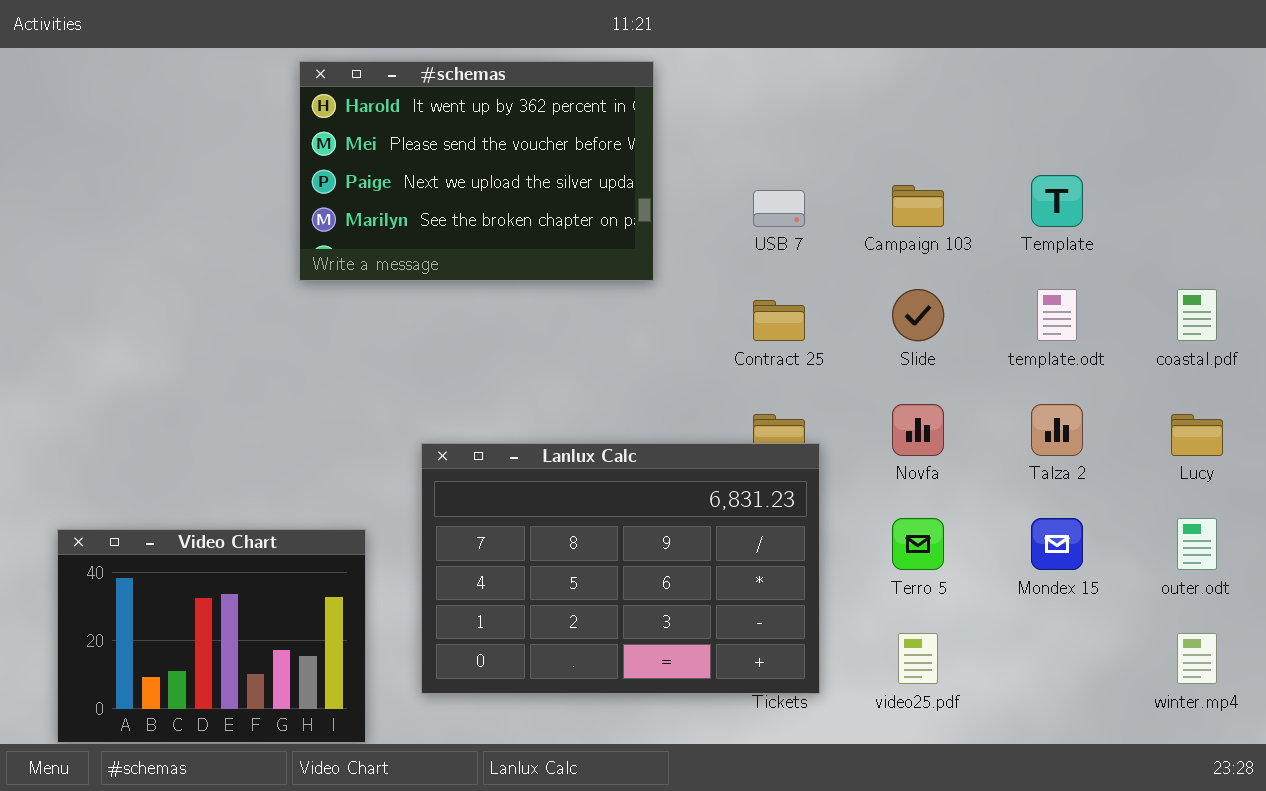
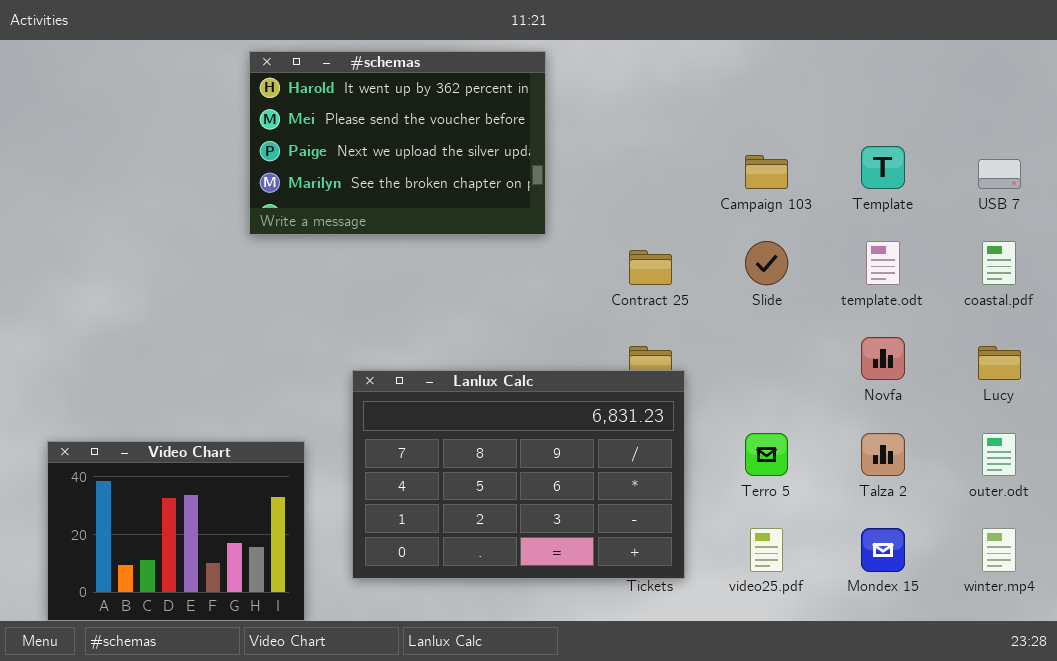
USB 7: [753,190,805,227] -> [978,159,1021,189], moved
Novfa: [892,404,944,456] -> [861,337,905,380], moved
Talza 2: [1031,404,1083,456] -> [861,433,905,476], moved
Mondex 15: [1031,518,1083,570] -> [861,528,905,572], moved

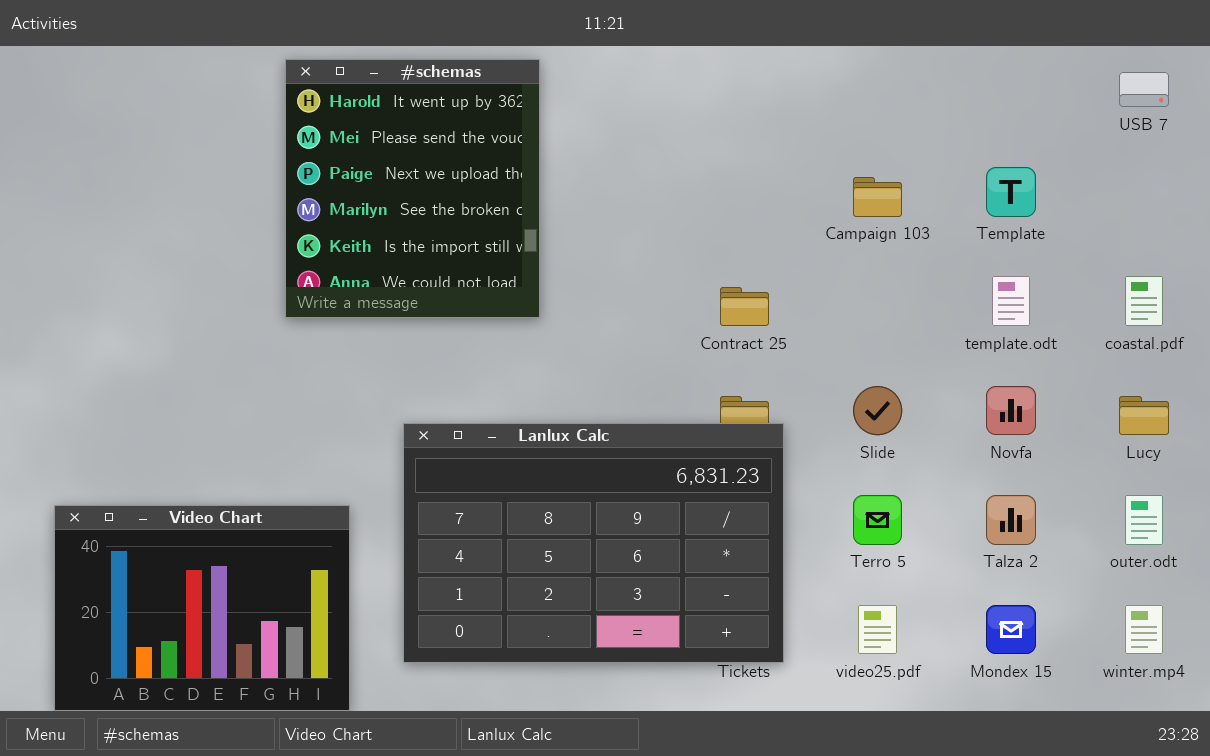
#schemas: [249,51,546,235] -> [285,59,540,318], resized
USB 7: [978,159,1021,189] -> [1119,72,1169,107], moved
Slide: [745,241,788,285] -> [853,386,902,435], moved

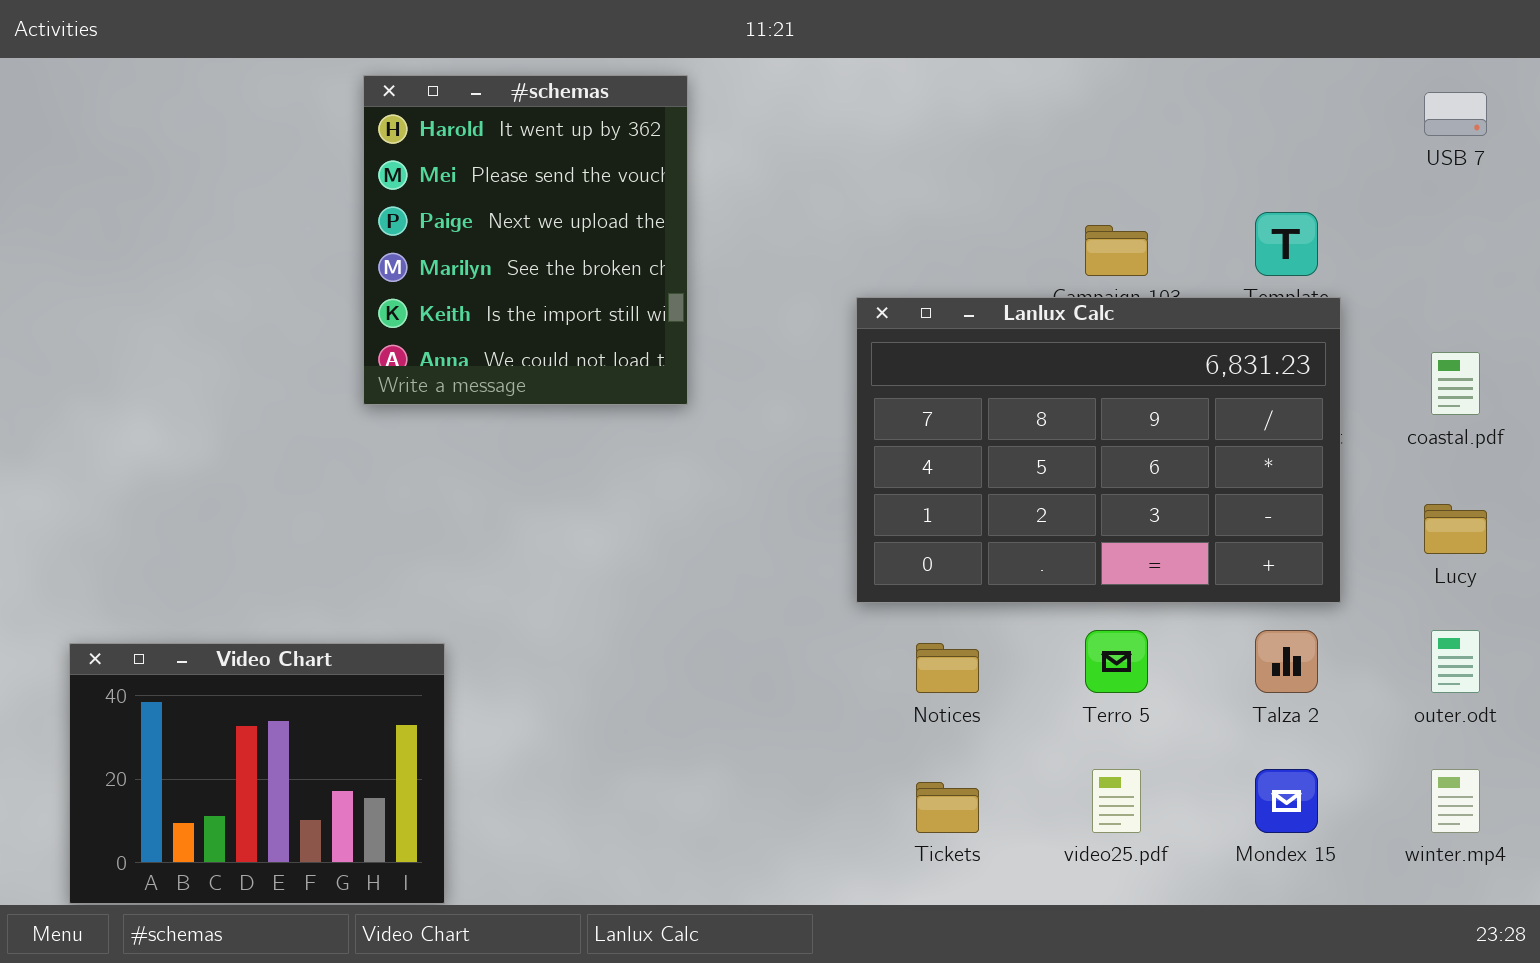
Lanlux Calc: [403,423,784,663] -> [856,297,1341,603], moved

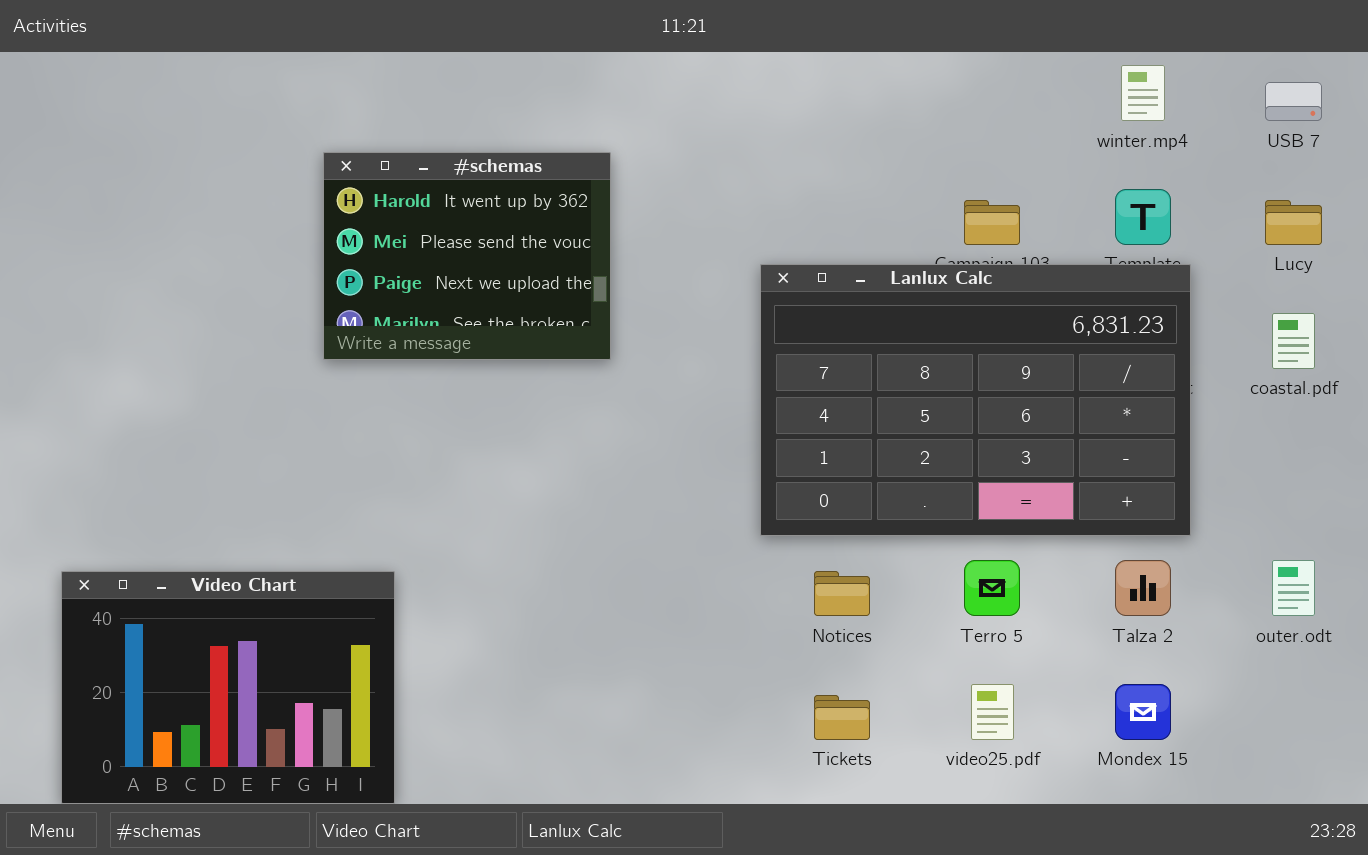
#schemas: [363,75,688,405] -> [323,152,611,360], resized
Lucy: [1424,504,1487,554] -> [1265,200,1322,245], moved
winter.mp4: [1431,769,1480,833] -> [1121,65,1165,121], moved

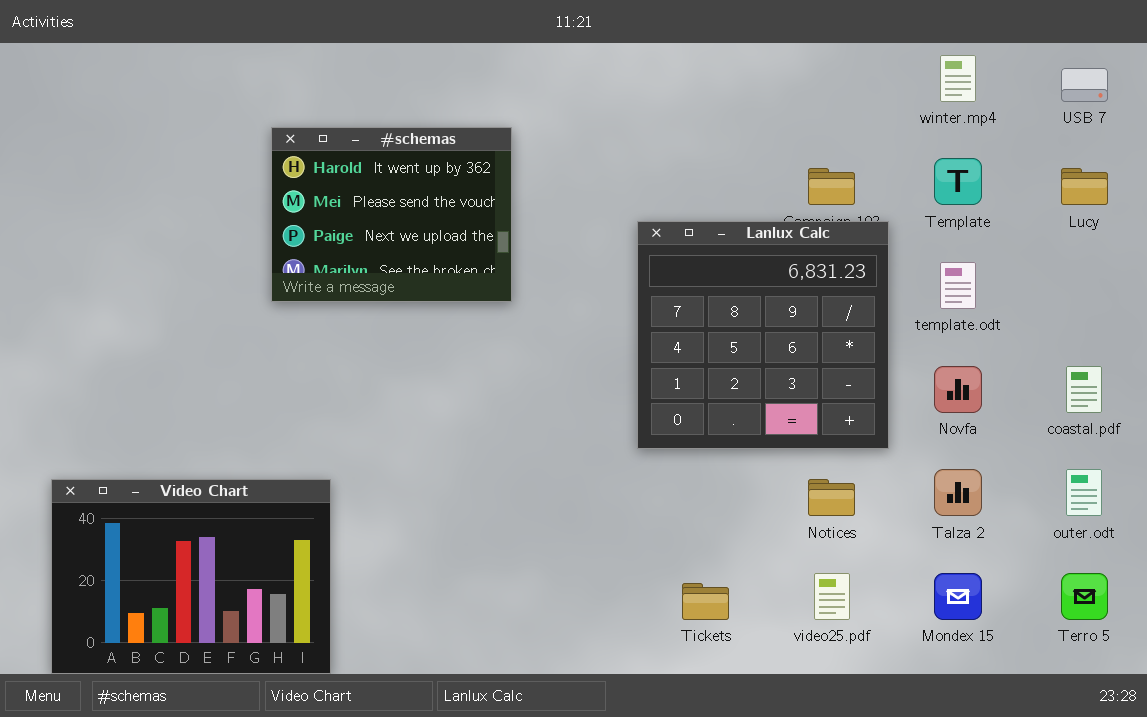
Lanlux Calc: [760,264,1191,536] -> [637,221,889,449], resized
coastal.pdf: [1272,313,1315,369] -> [1066,366,1102,413], moved
Terro 5: [964,560,1020,616] -> [1061,573,1108,620], moved
Notices: [814,571,870,616] -> [808,479,855,516], moved

